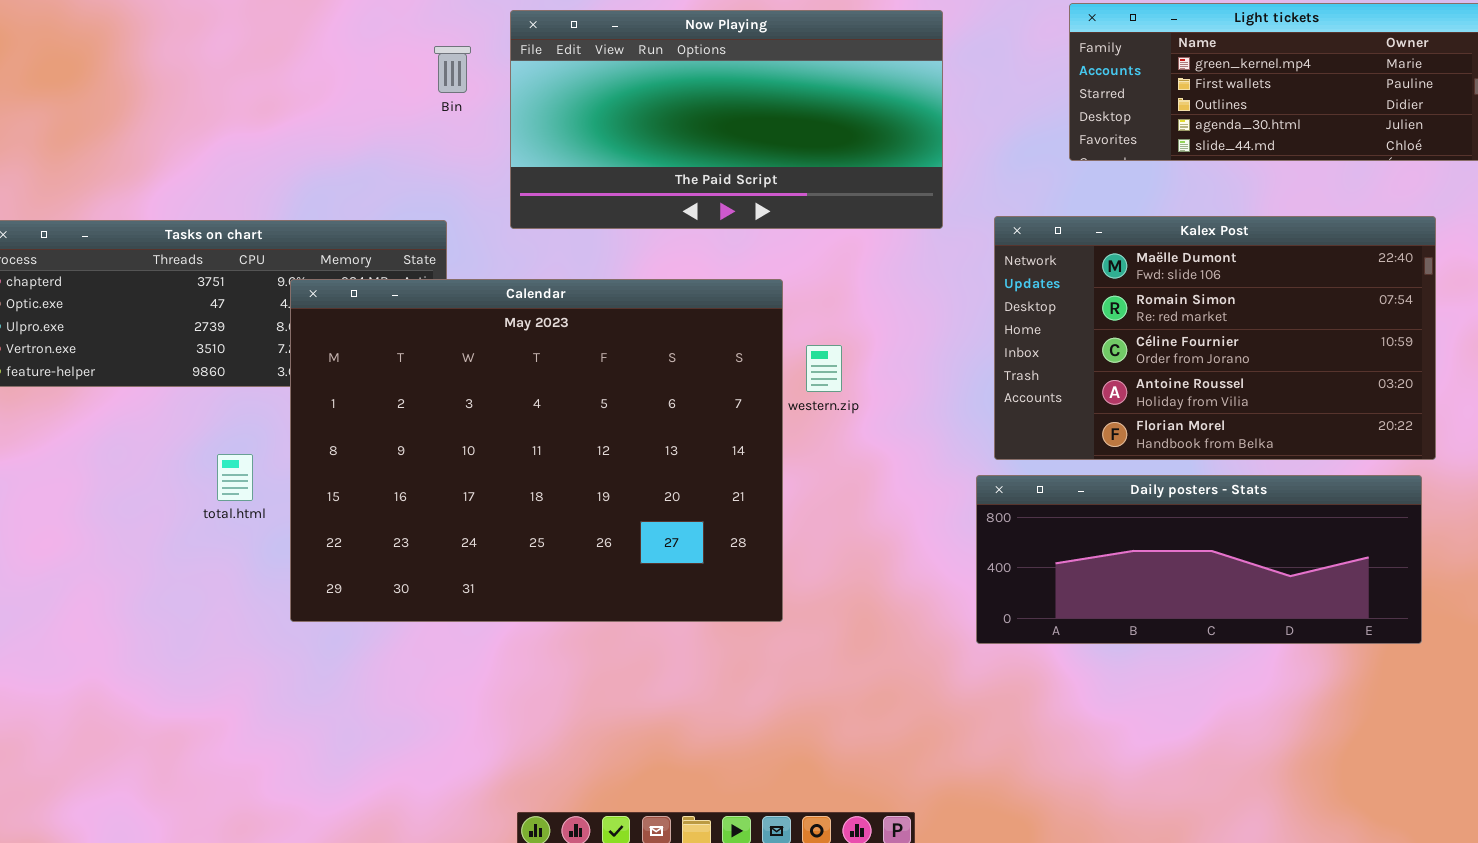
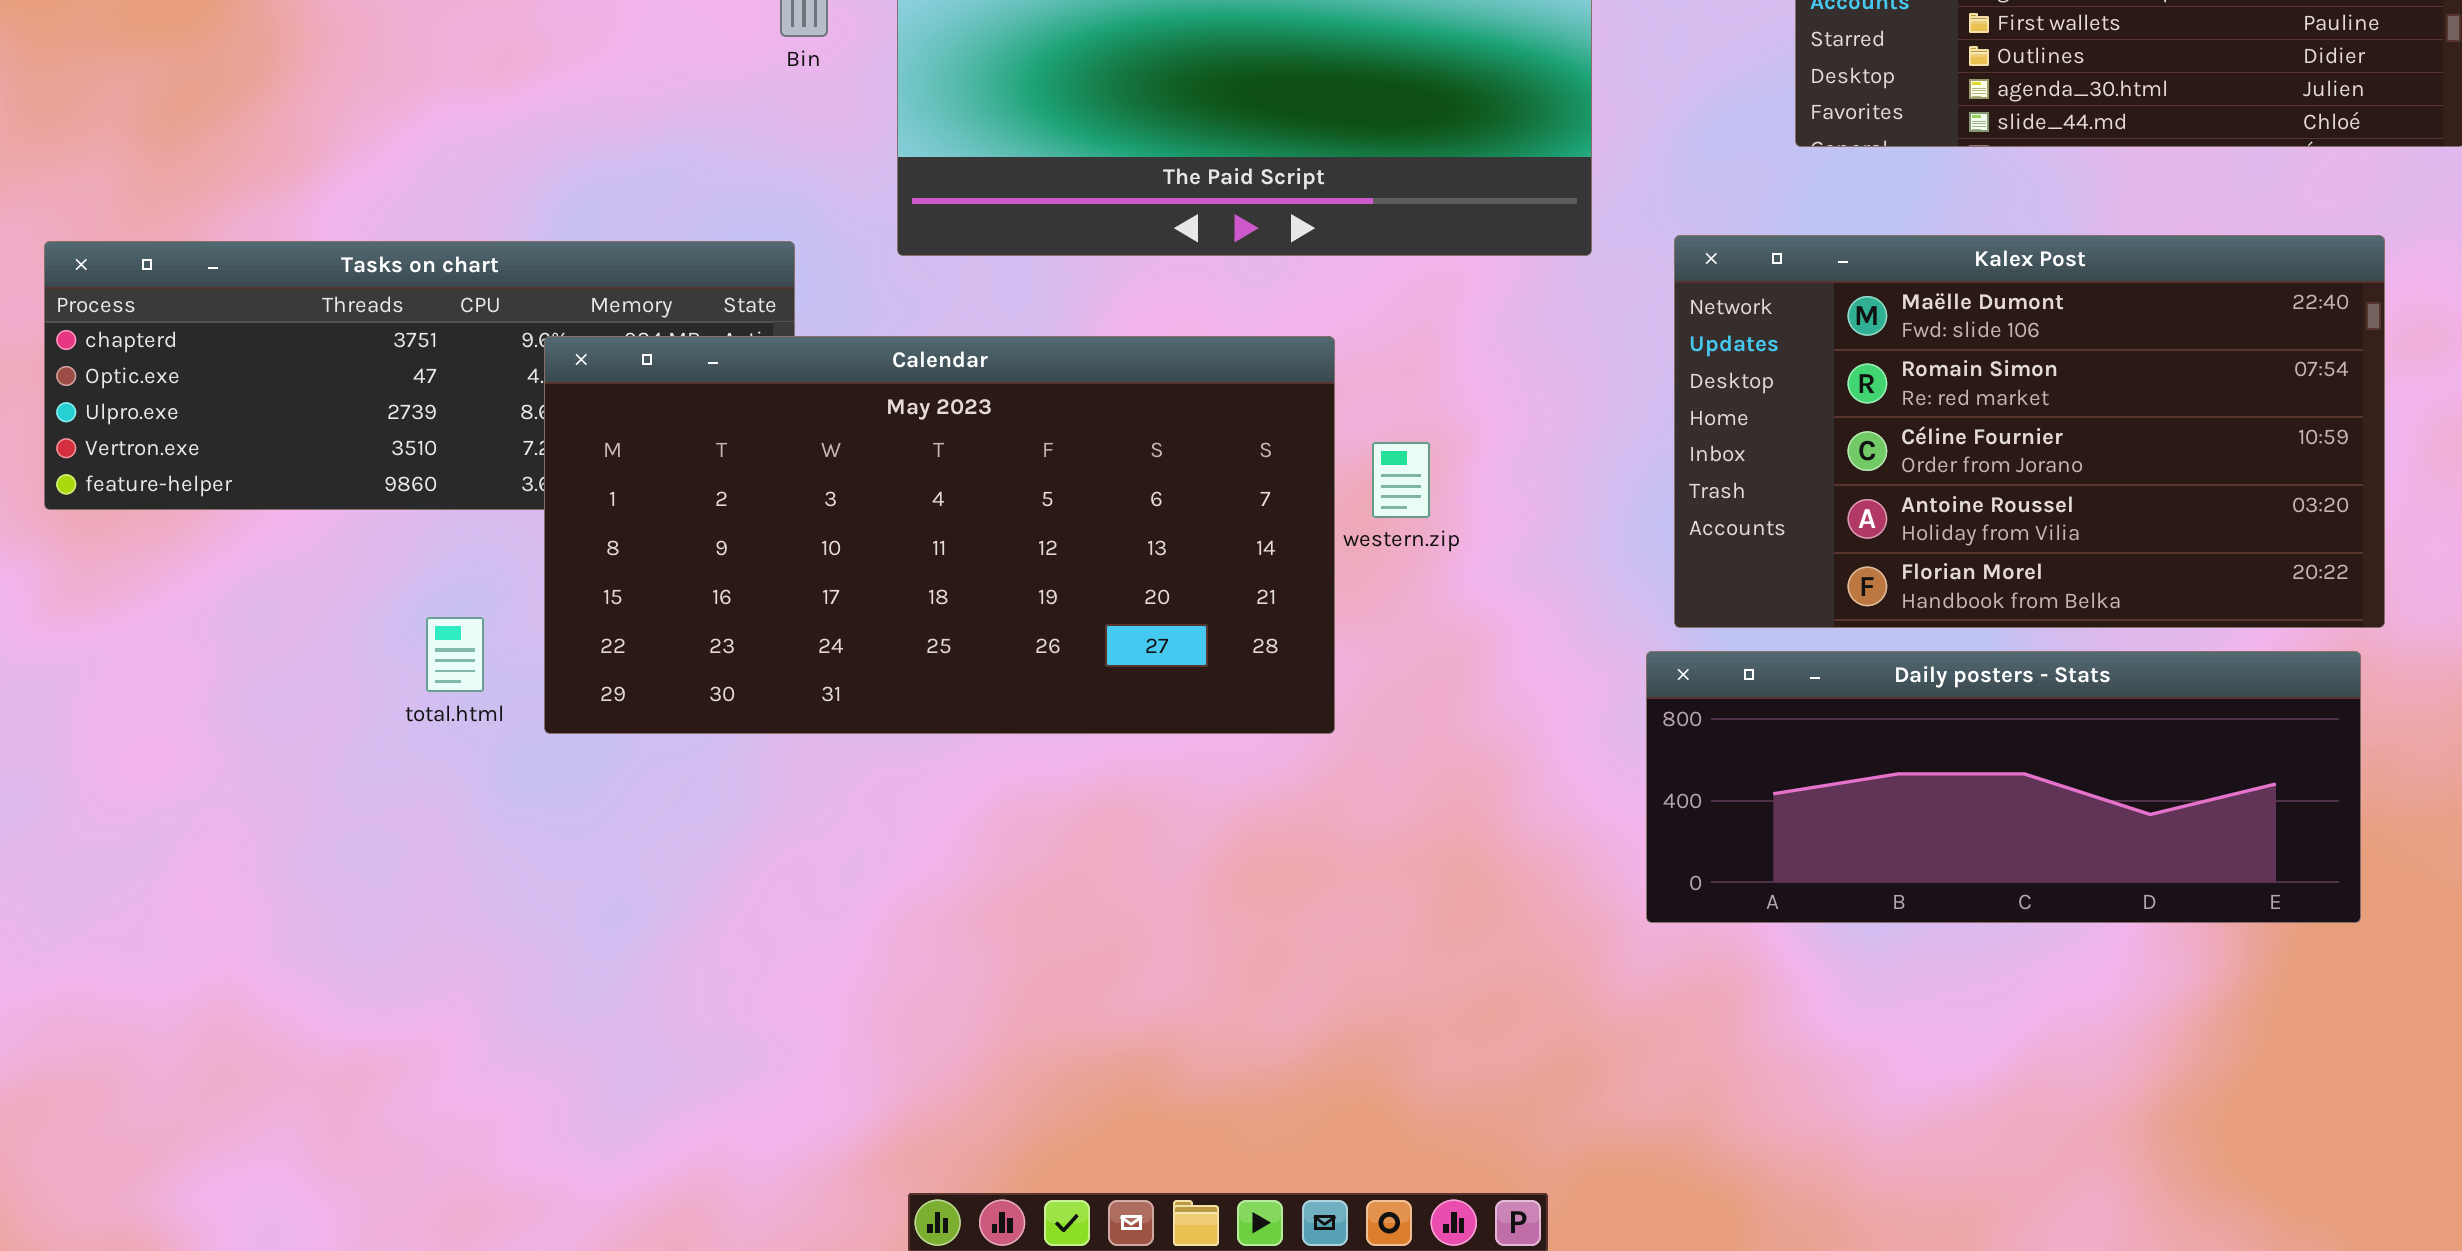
Calendar: [290,279,783,622] -> [544,336,1335,734], resized

